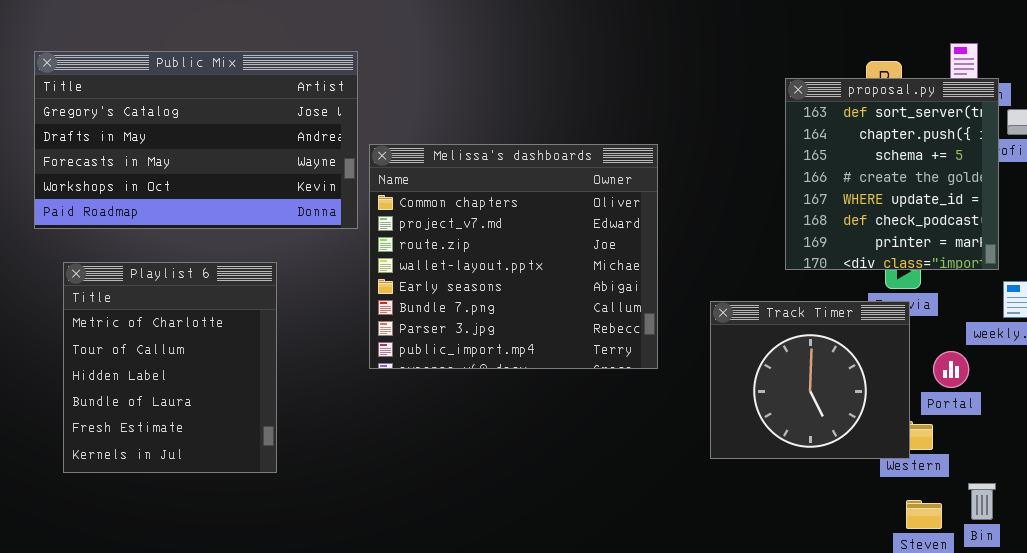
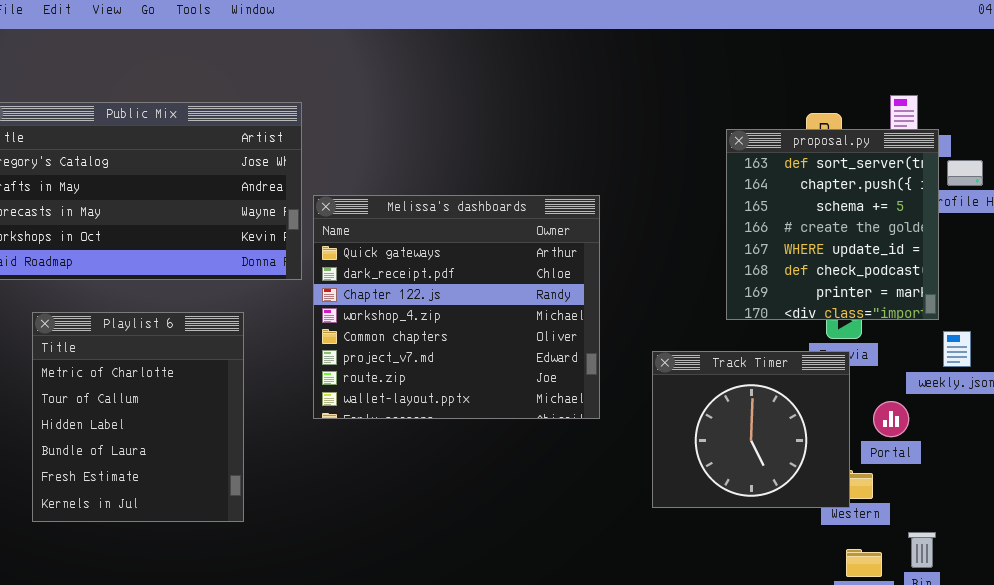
Melissa's dashboards: [369,144,658,369] -> [313,195,600,419], scrolled up 4 rows
Playlist 6: [63,262,277,473] -> [32,312,244,522], moved

